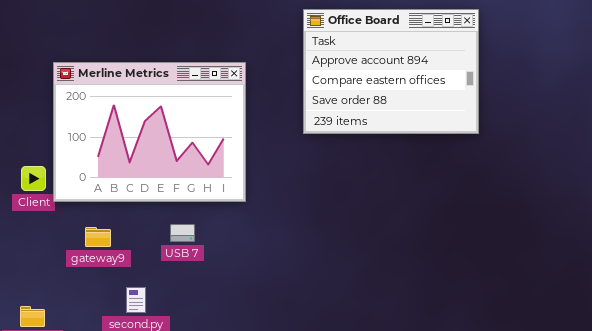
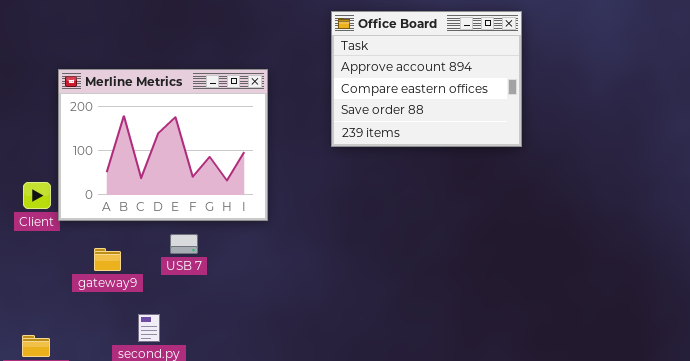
USB 7: [170,224,195,242] -> [170,234,198,254], moved

